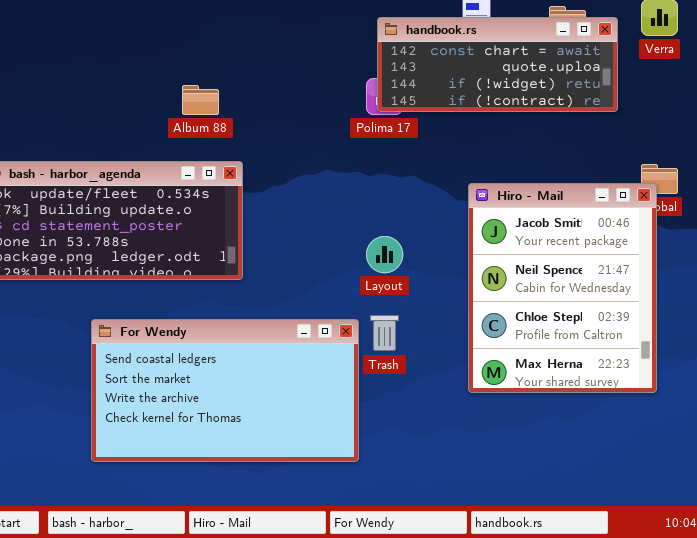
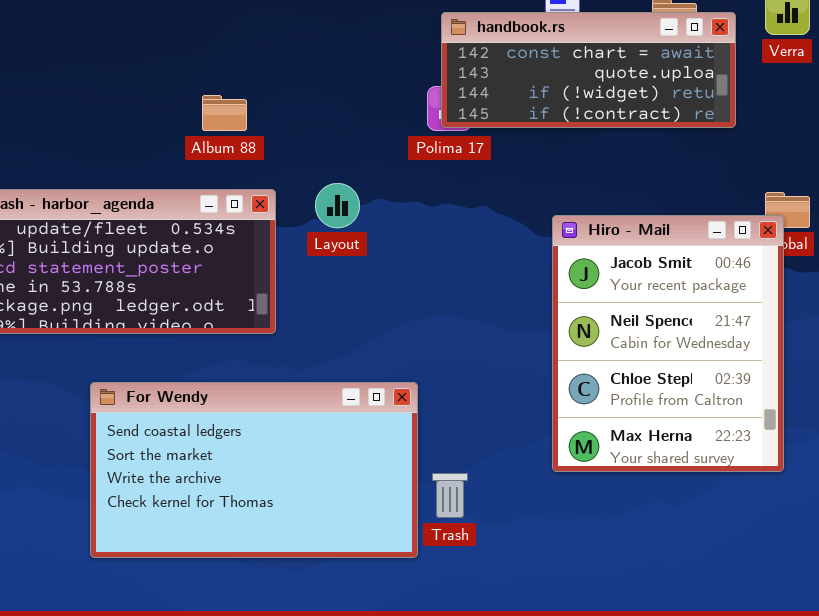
Layout: [366,236,403,273] -> [315,183,360,228], moved
Trash: [370,315,399,351] -> [432,473,468,518], moved

